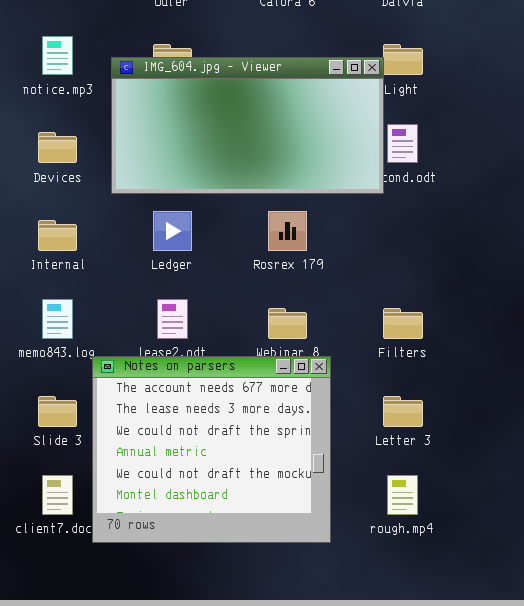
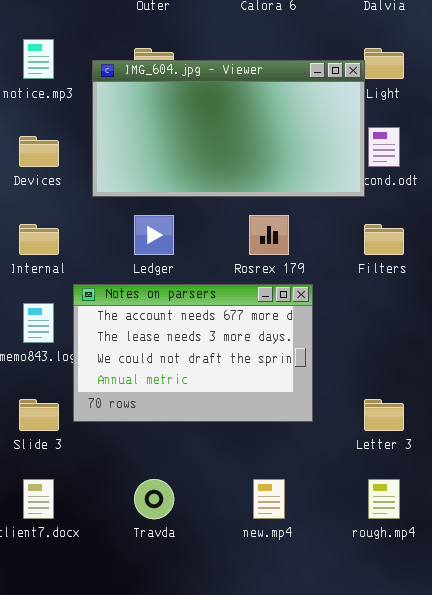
Filters: [383,308,423,339] -> [364,224,404,255], moved
Notes on parsers: [92,356,331,543] -> [73,284,313,422], moved, resized

